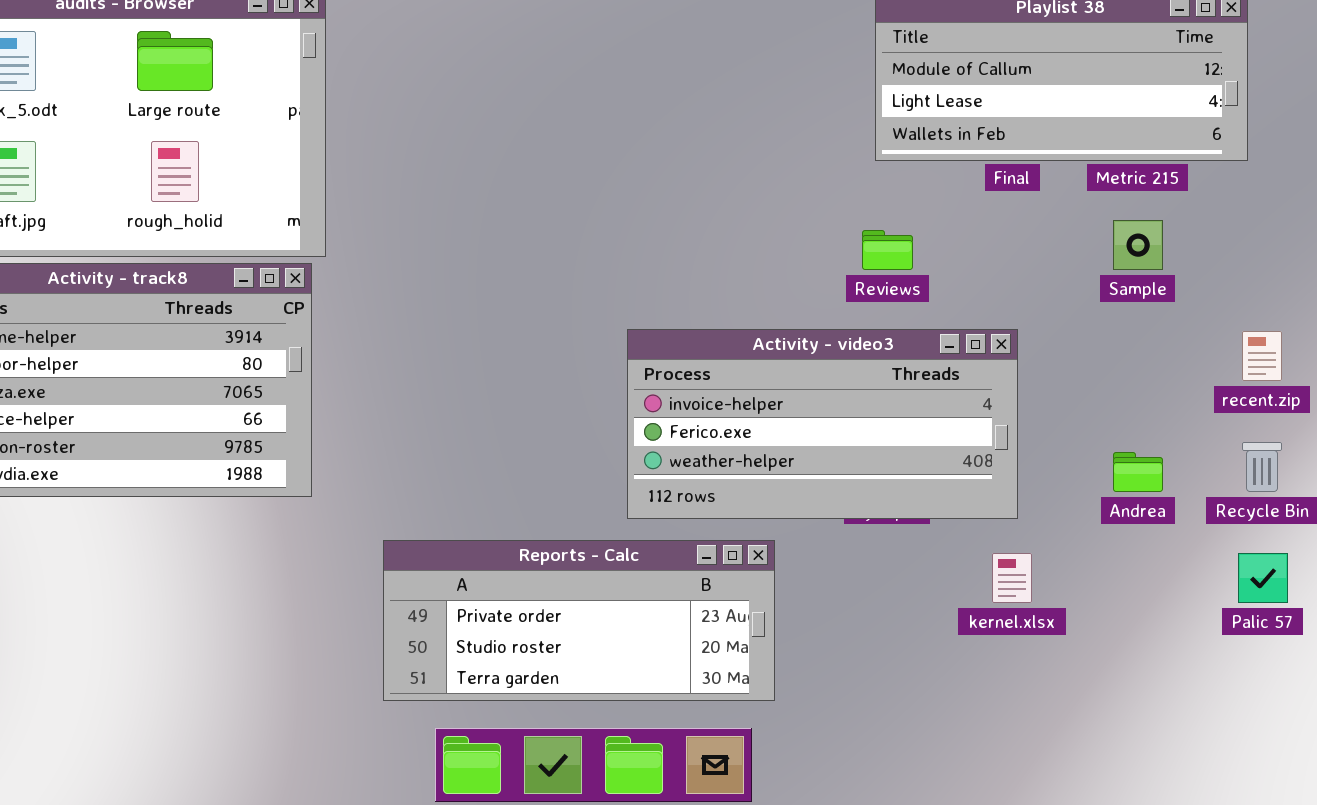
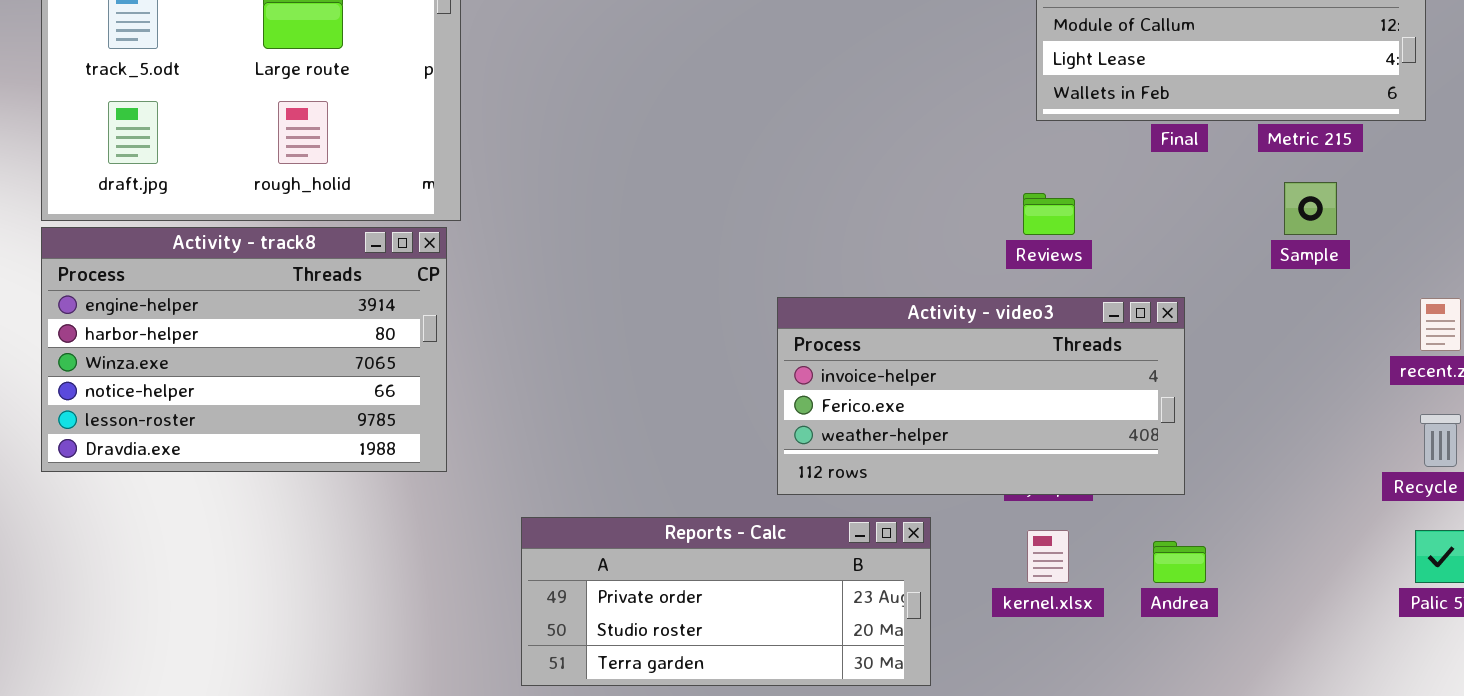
Andrea: [1113,452,1163,492] -> [1153,541,1206,583], moved
kernel.xlsx: [992,553,1032,603] -> [1027,530,1069,583], moved

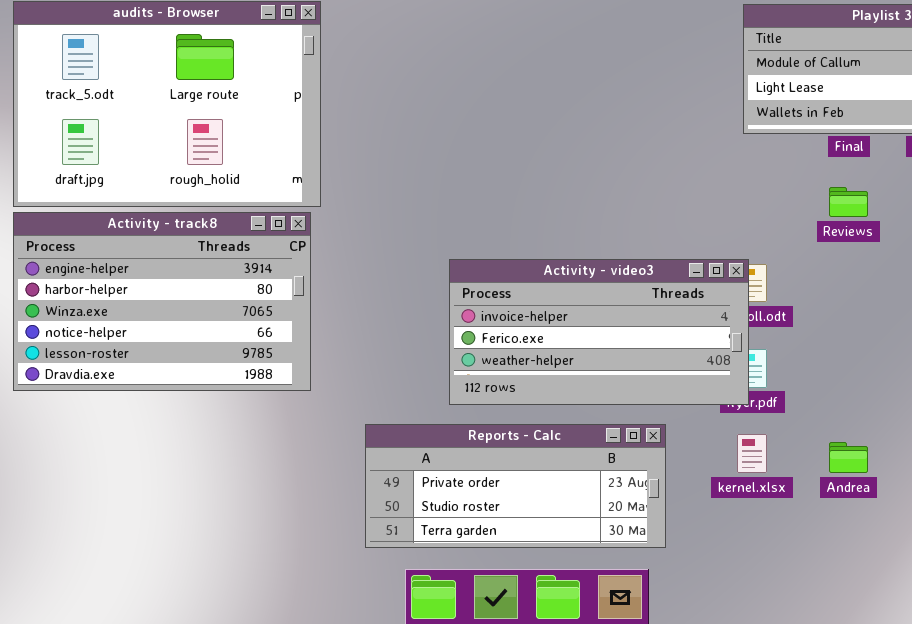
Reviews: [1023,193,1075,235] -> [829,187,868,217], moved
Activity - video3: [777,297,1185,495] -> [449,259,749,405], moved

